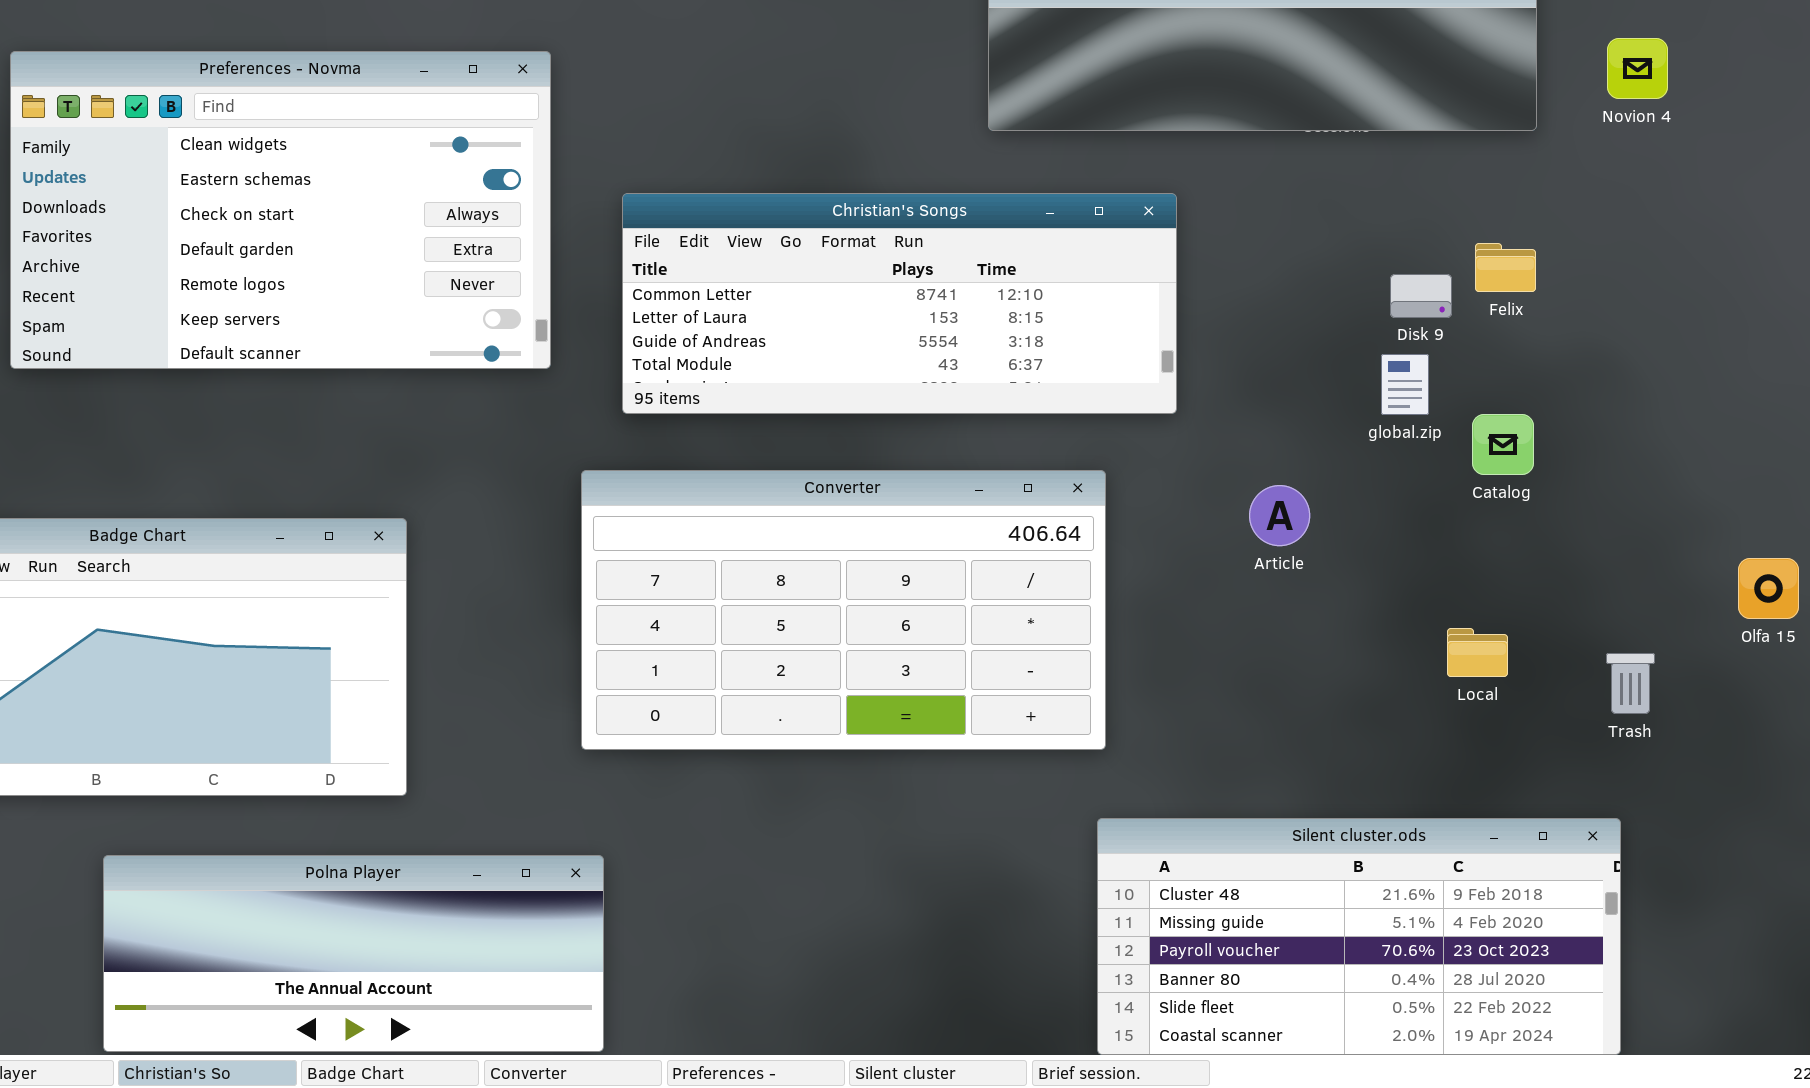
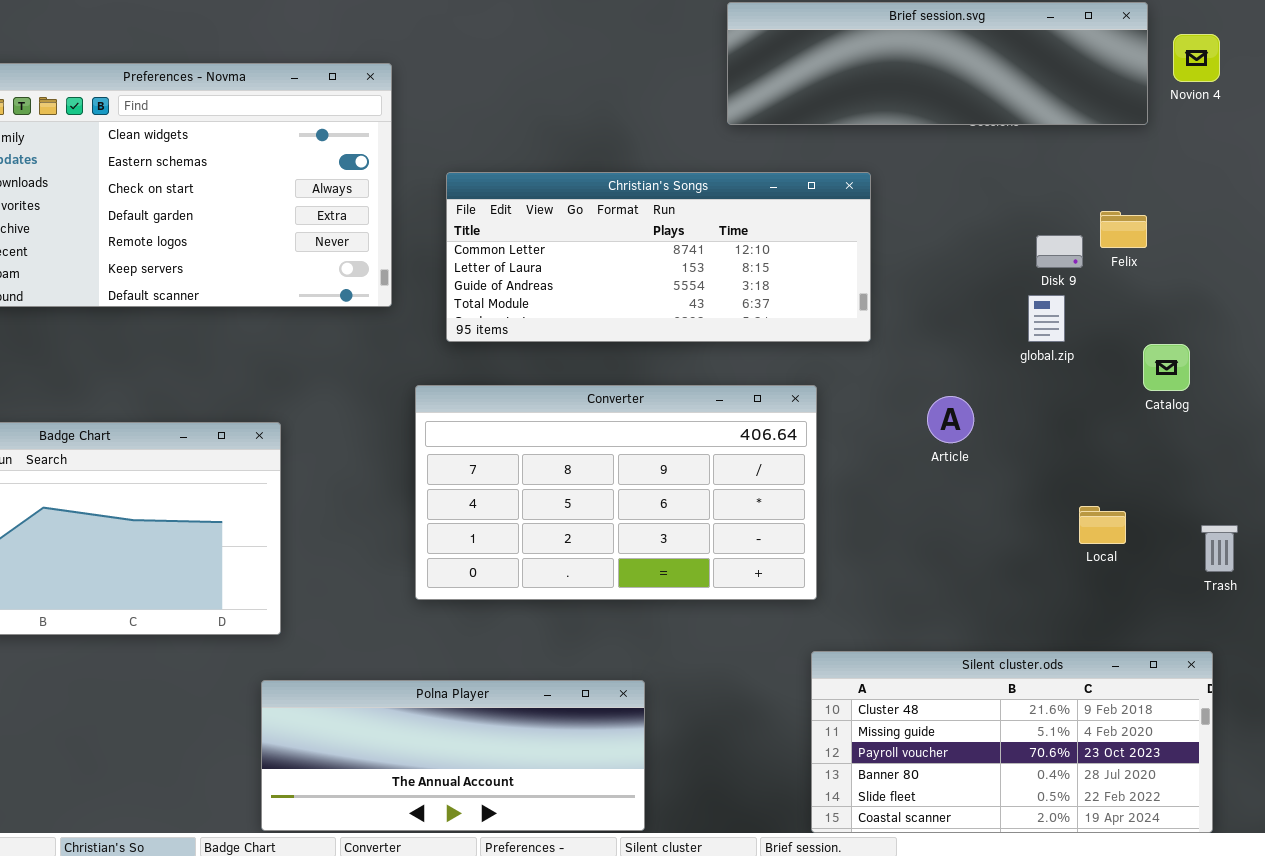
Novion 4: [1607,38,1668,99] -> [1173,34,1220,82], moved
Catalog: [1472,414,1534,475] -> [1143,344,1190,391], moved
Polna Player: [103,855,604,1052] -> [261,680,645,831], moved

